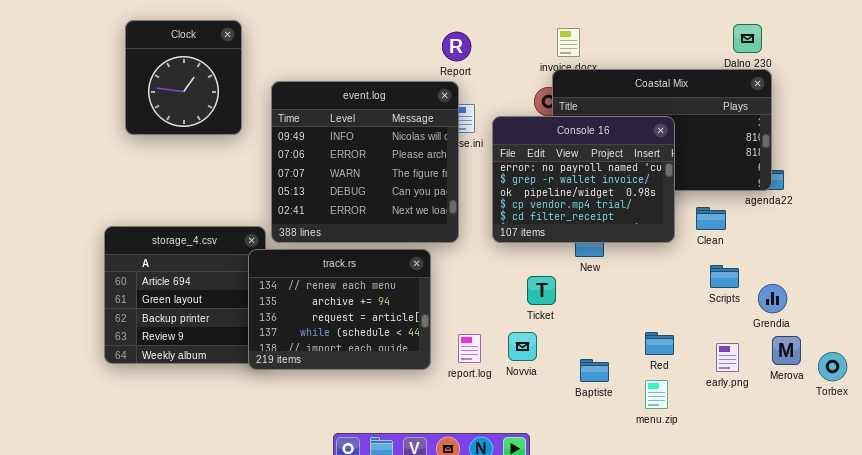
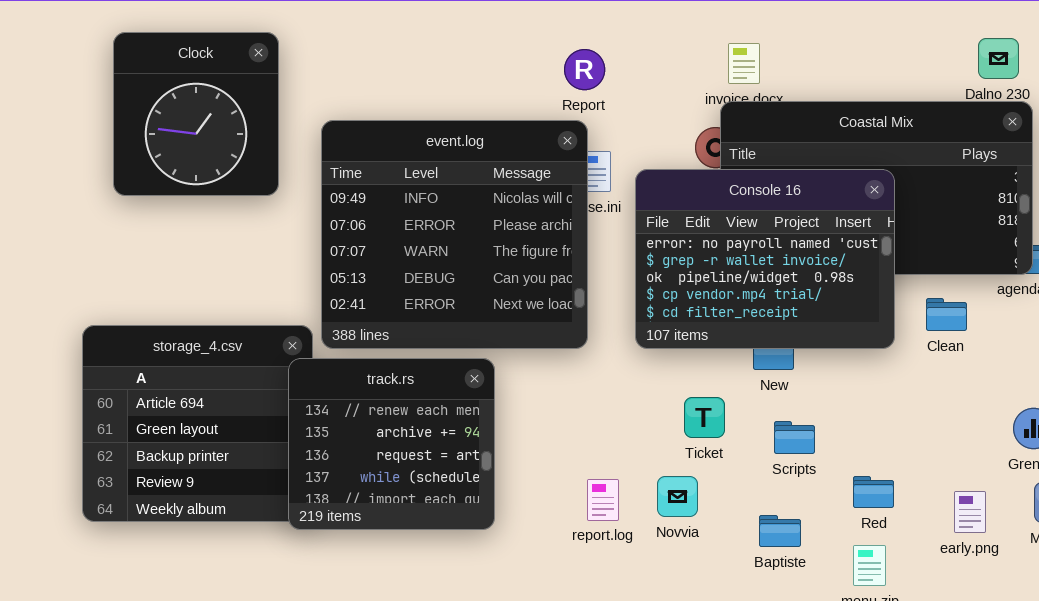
track.rs: [248,249,431,370] -> [288,358,495,530], resized
Scripts: [710,265,739,288] -> [774,421,815,454], moved

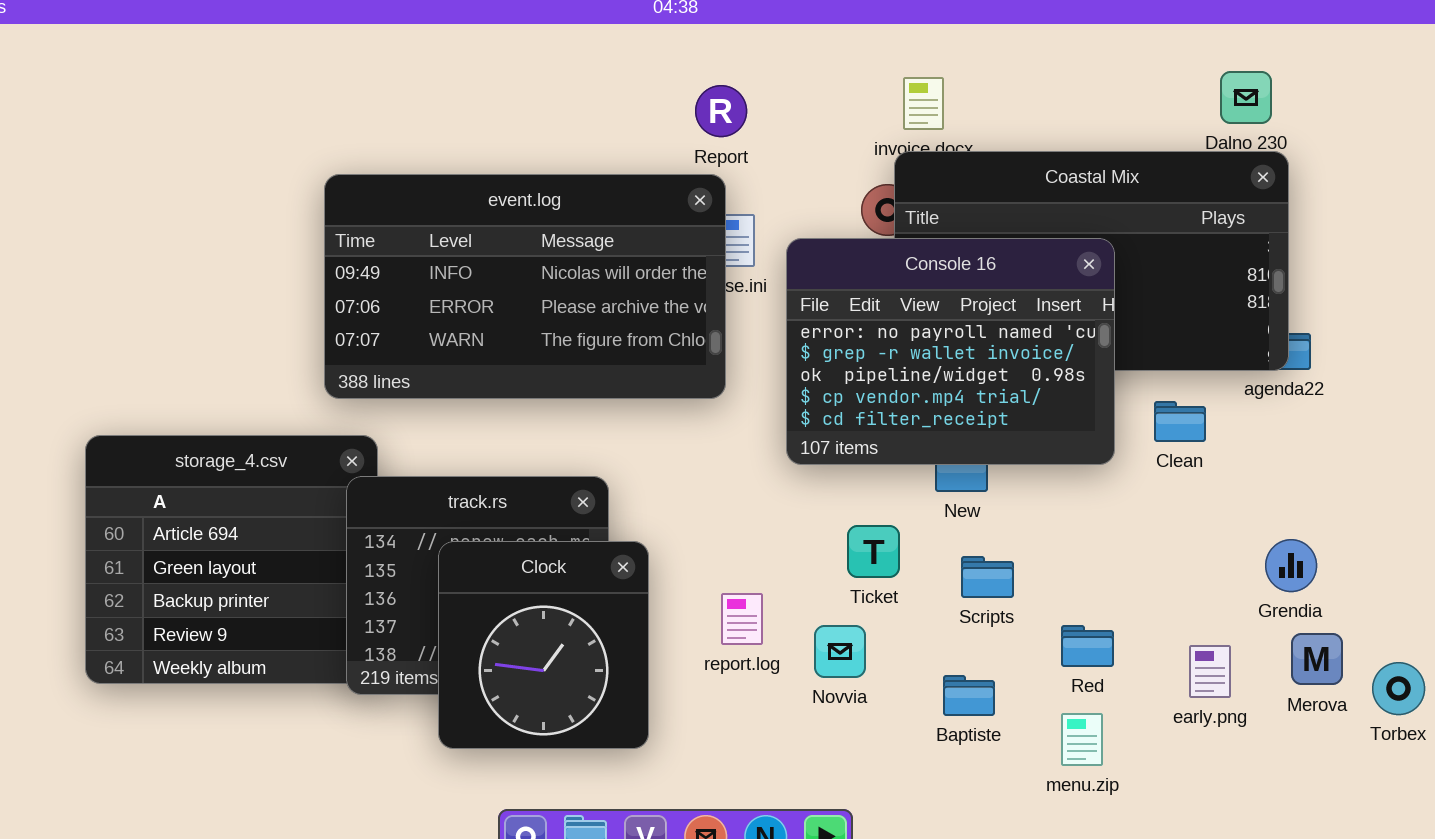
Clock: [113,32,279,196] -> [438,541,649,749], moved
event.log: [321,120,588,349] -> [324,174,726,399], resized
report.log: [587,479,619,521] -> [721,593,763,645], moved

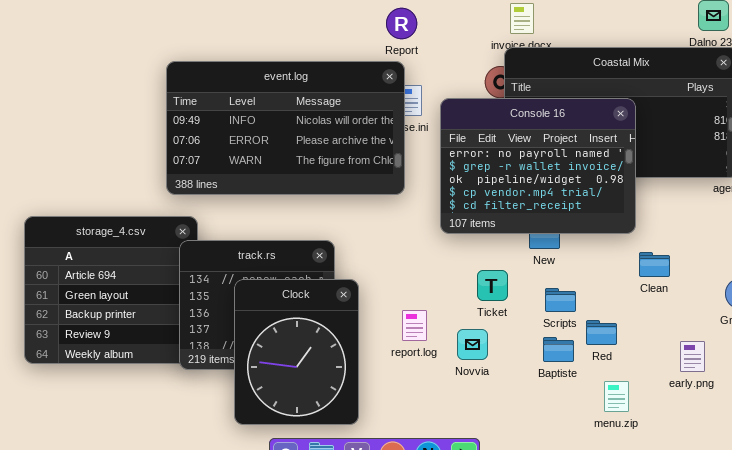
Clean: [1154,401,1206,442] -> [639,252,670,277], moved
Clock: [438,541,649,749] -> [234,279,359,425], resized
Red: [1061,625,1114,667] -> [586,320,617,345], moved
Baptiste: [943,675,995,716] -> [543,337,574,362], moved

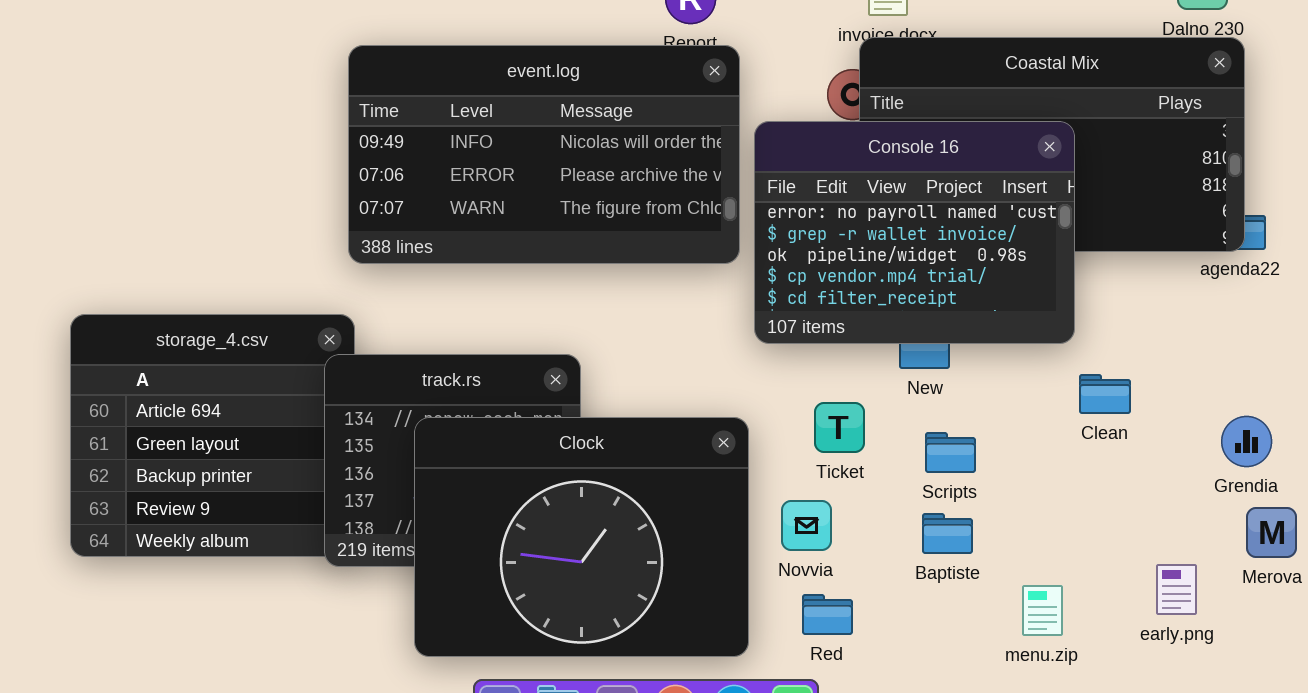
event.log: [166,61,405,195] -> [348,45,740,264], moved
Clock: [234,279,359,425] -> [414,417,749,657], resized
Red: [586,320,617,345] -> [802,594,853,635], moved
early.png: [680,341,705,372] -> [1156,564,1197,615], moved

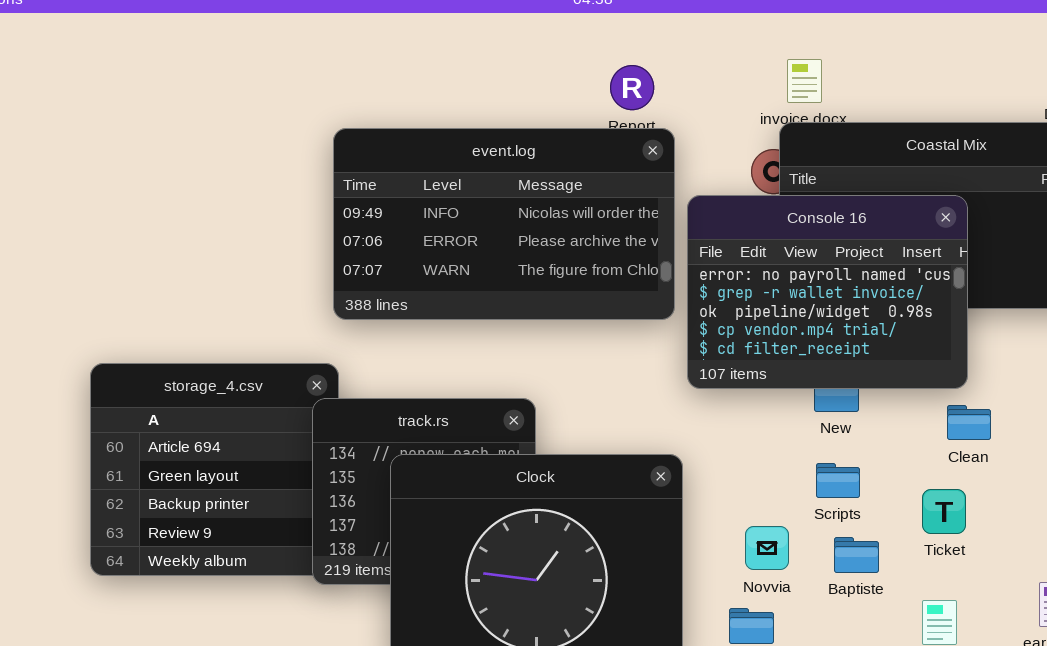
Clean: [1079,374,1131,414] -> [947,405,991,440], moved
Ticket: [814,402,865,453] -> [922,489,966,534], moved
Scripts: [925,432,976,473] -> [816,463,860,498], moved
Novvia: [781,500,832,551] -> [745,526,789,570], moved

